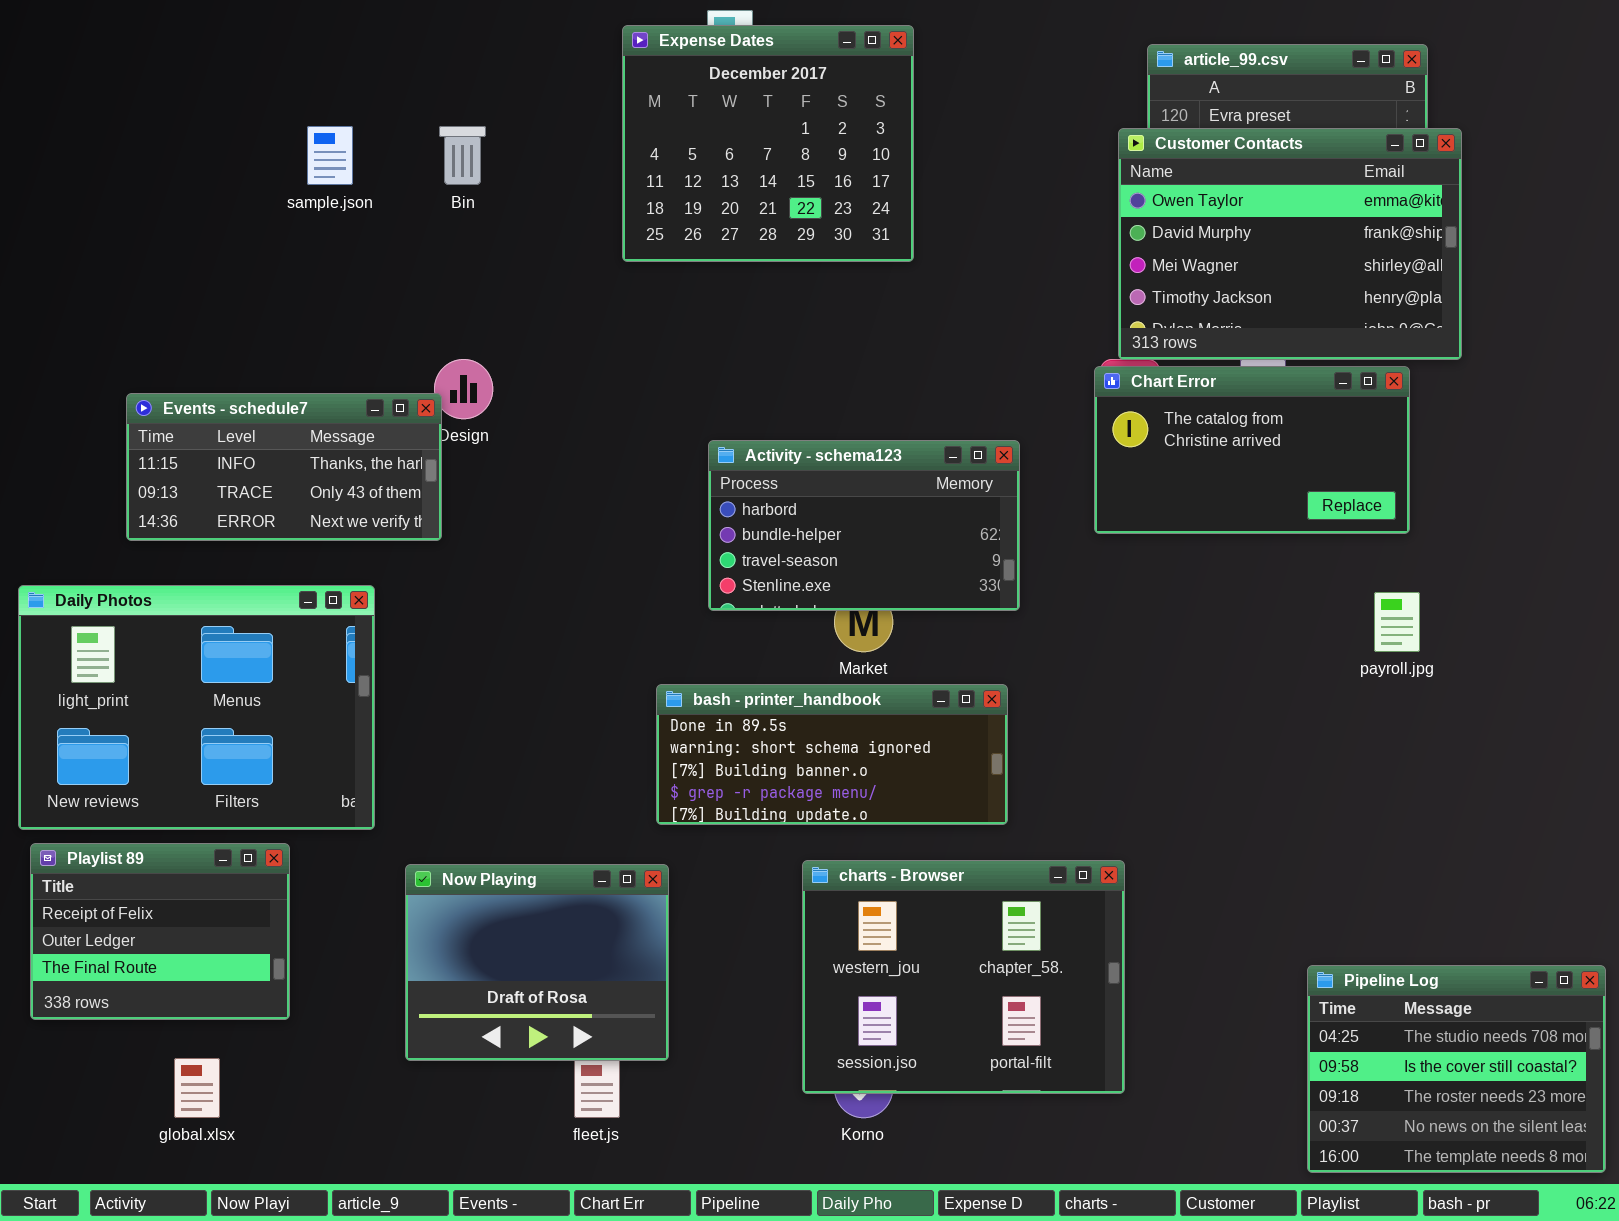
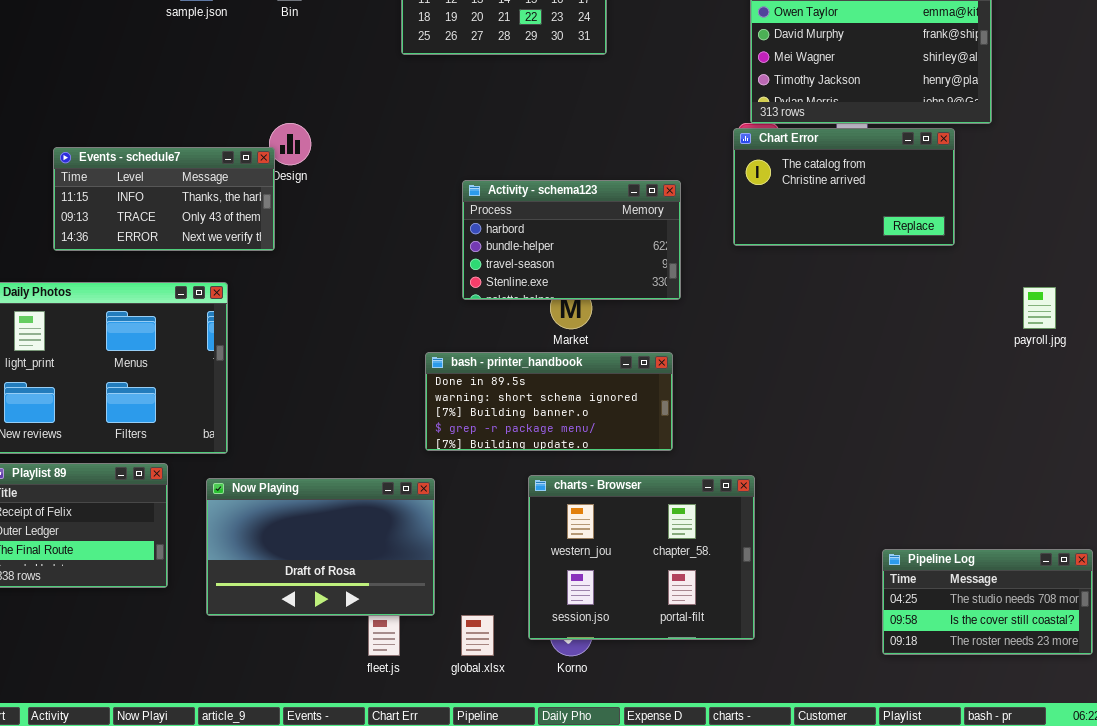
payroll.jpg: [1374,592,1420,652] -> [1023,287,1056,329], moved
Now Playing: [405,864,669,1061] -> [206,478,435,616], resized
Pipeline Log: [1307,965,1606,1173] -> [882,549,1093,655], resized
global.xlsx: [174,1058,220,1118] -> [461,615,494,656], moved

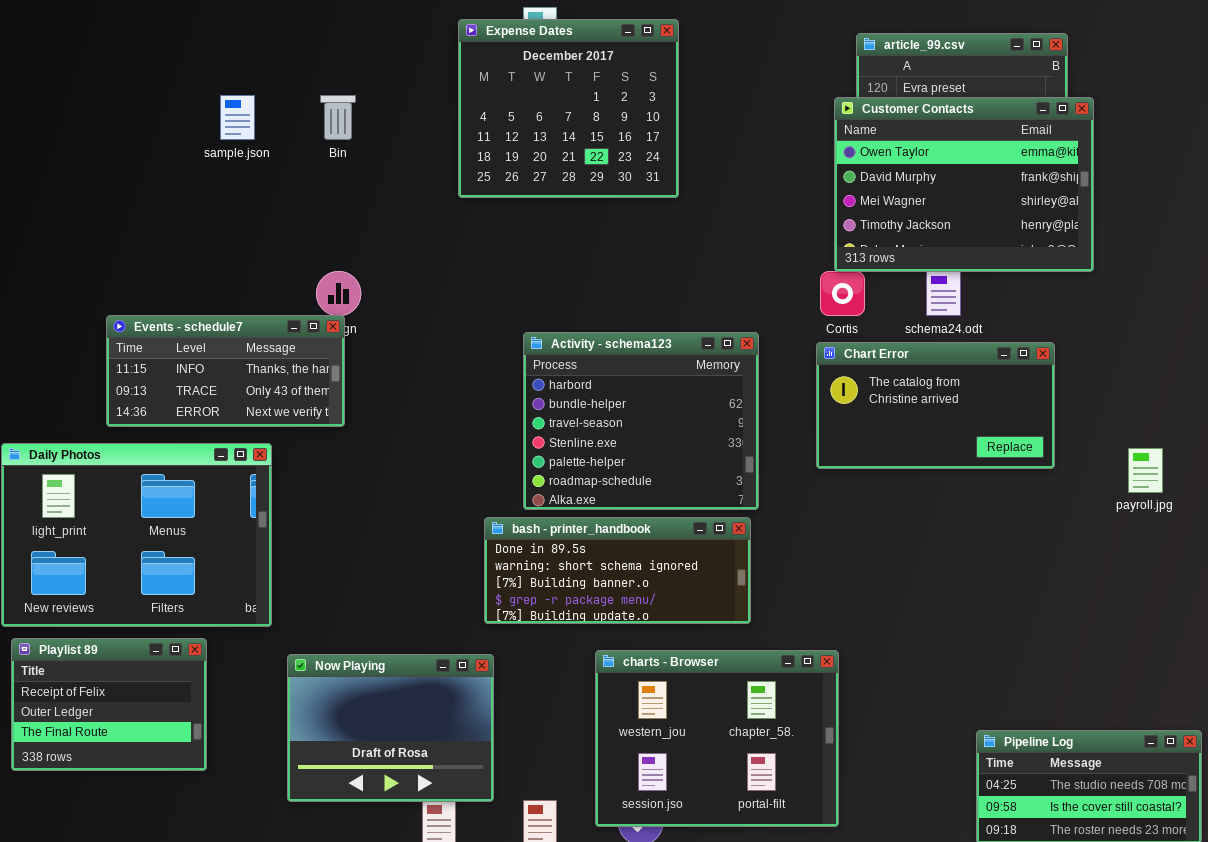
Chart Error: [733,128,955,246] -> [816,342,1055,469], moved
Events - schedule7: [53,147,275,251] -> [106,315,345,427], moved
Activity - schema123: [462,180,681,300] -> [523,332,759,510], resized
Now Playing: [206,478,435,616] -> [287,654,494,802], resized

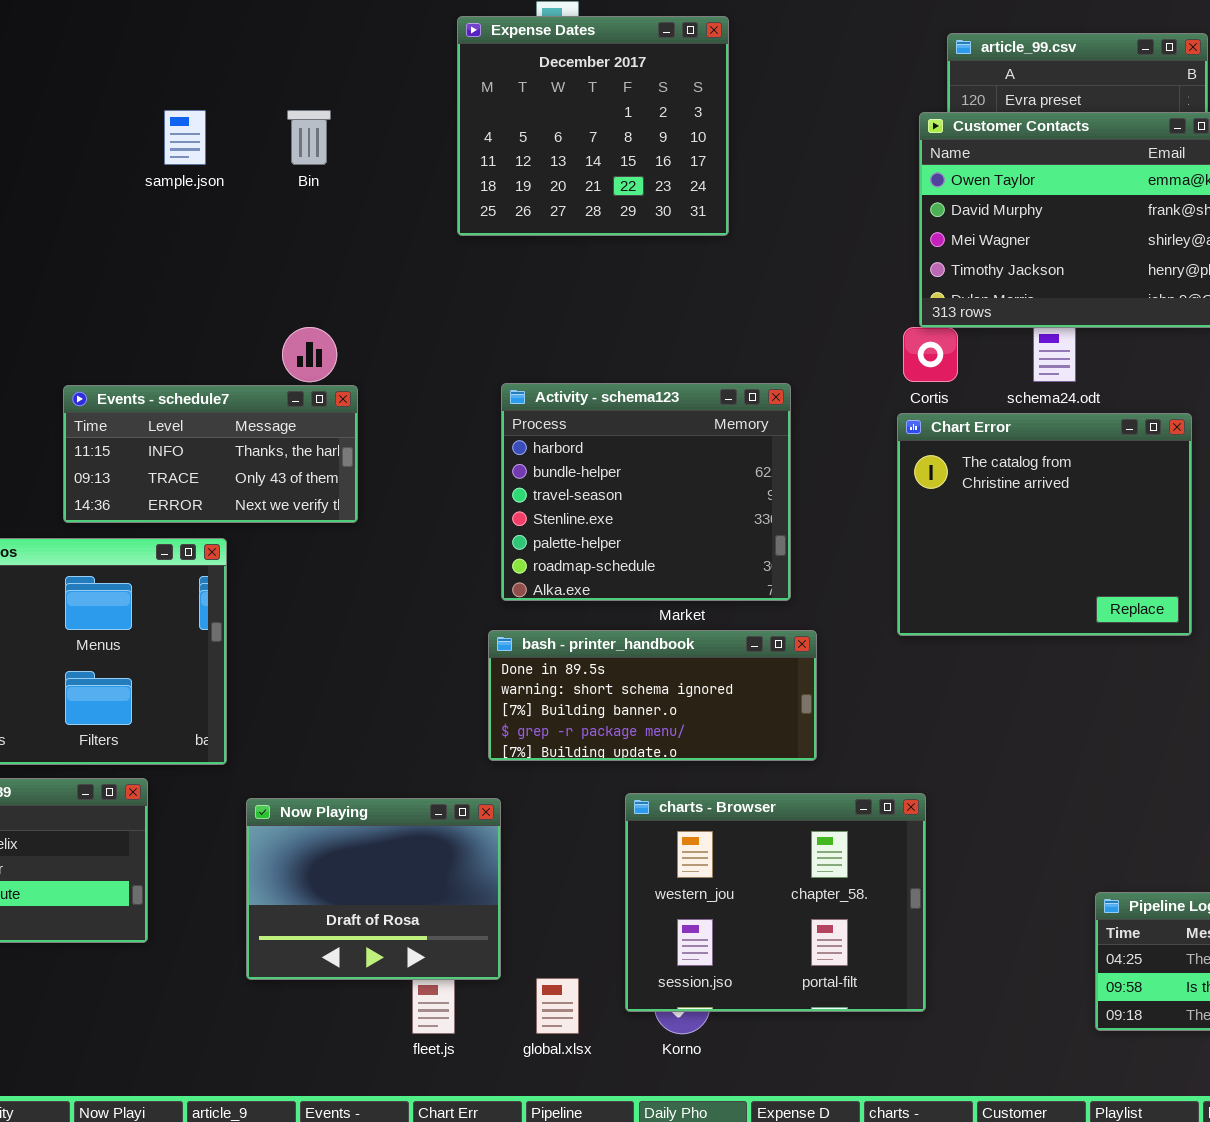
Events - schedule7: [106,315,345,427] -> [63,385,358,523], moved
Activity - schema123: [523,332,759,510] -> [501,383,791,601], moved
Chart Error: [816,342,1055,469] -> [897,413,1192,636], resized

